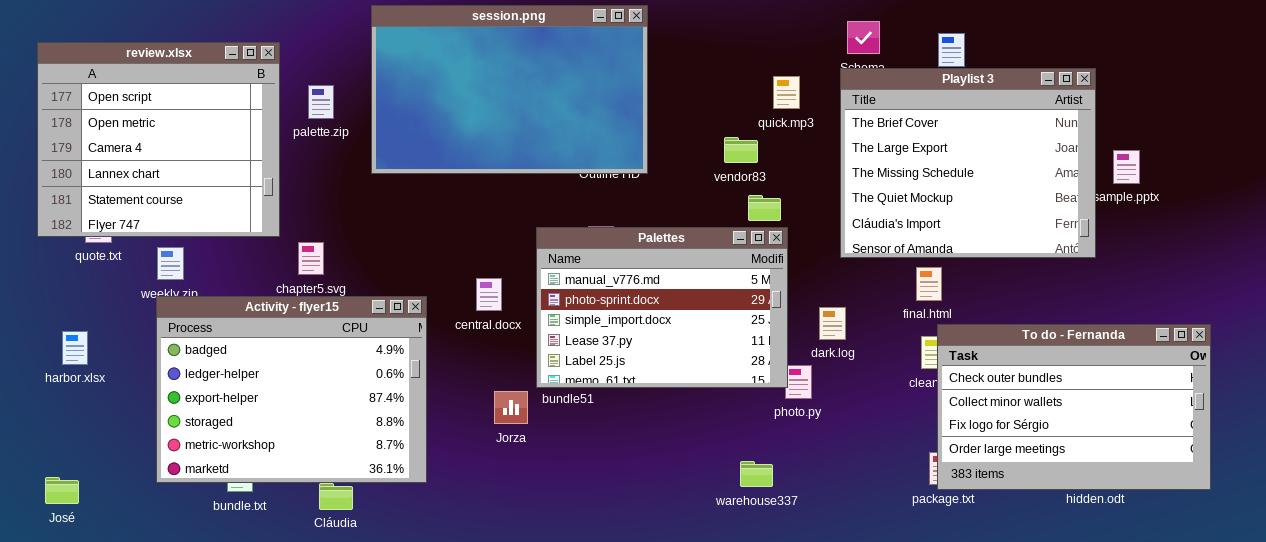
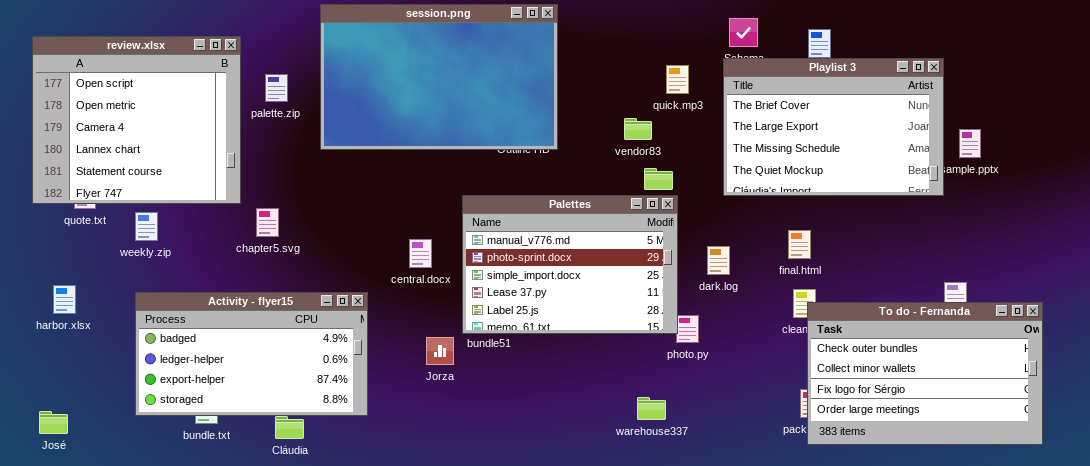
Playlist 3: [840,68,1096,258] -> [723,58,944,196], resized
Activity - flyer15: [156,296,427,483] -> [135,292,368,416], resized
dark.log: [819,307,846,340] -> [707,246,730,275], moved
To do - Fernanda: [937,324,1211,490] -> [807,302,1043,445], moved

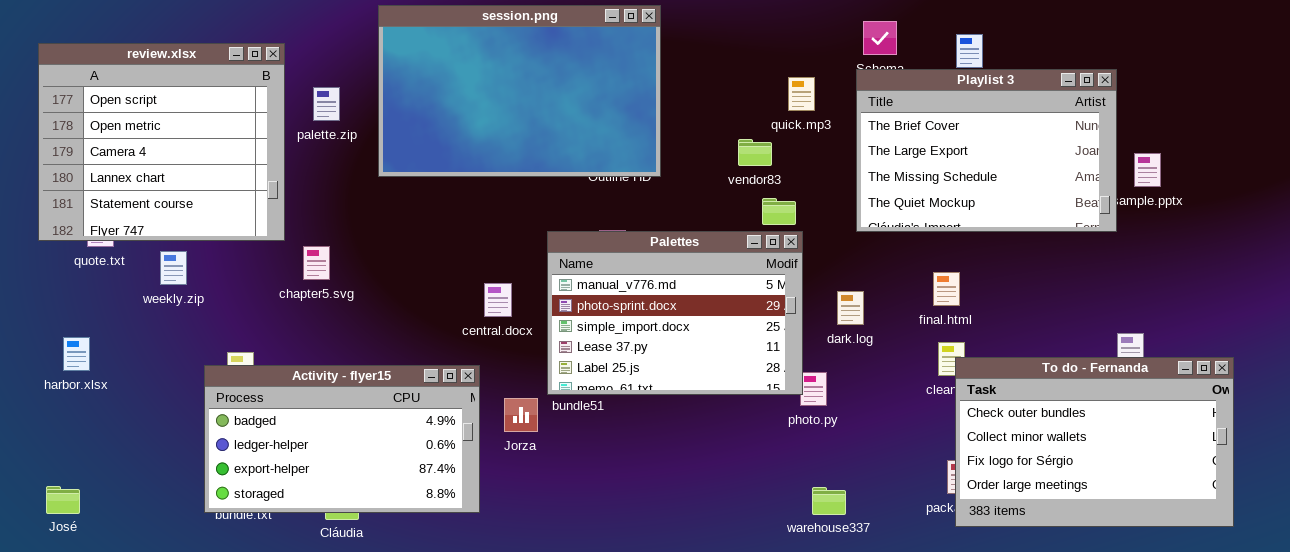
Activity - flyer15: [135,292,368,416] -> [204,365,480,513], moved
warehouse337: [637,397,666,420] -> [812,487,846,515], moved

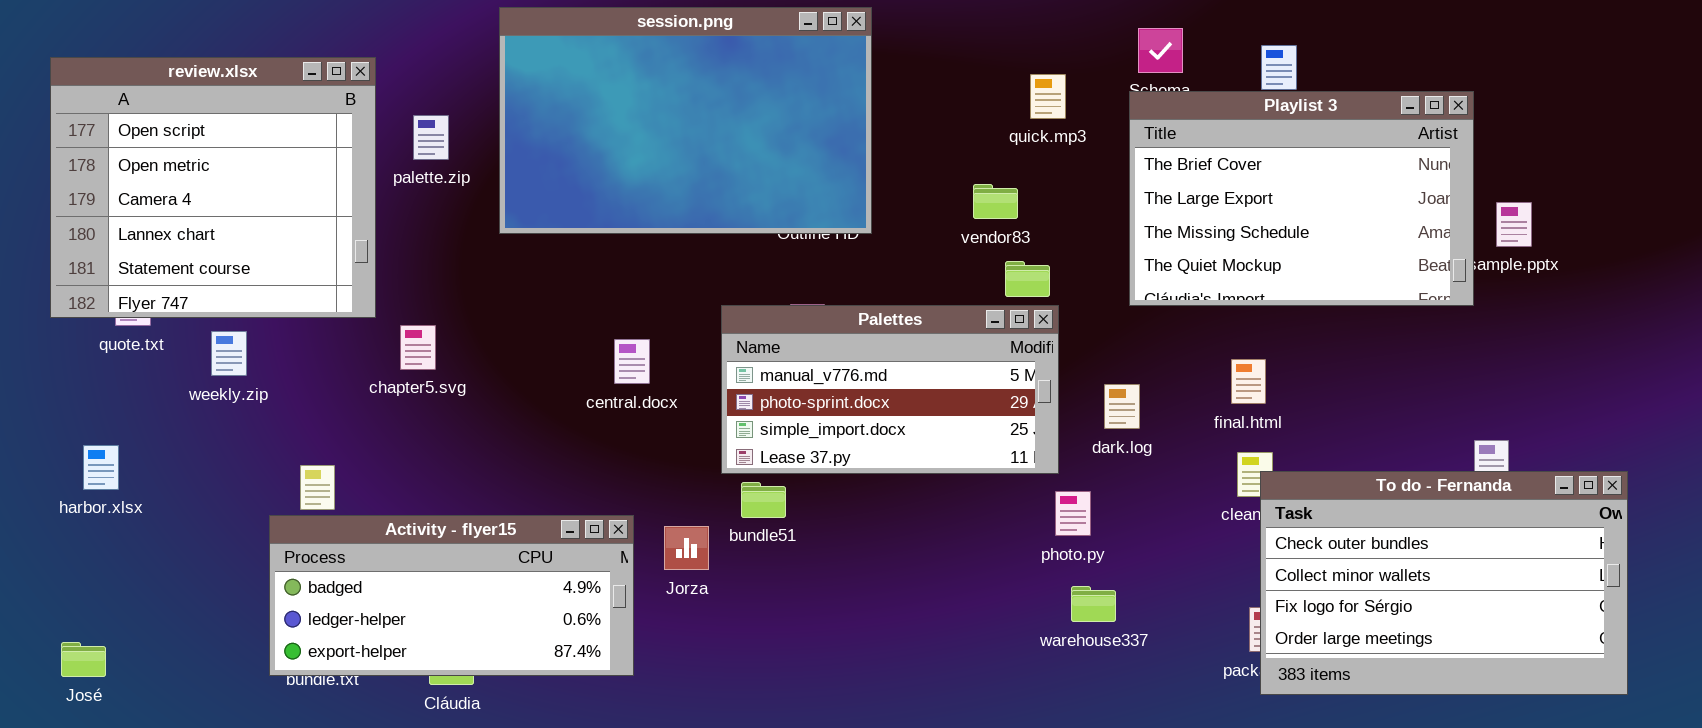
quick.mp3: [788,77,815,111] -> [1030,74,1066,119], moved
Palettes: [547,231,803,395] -> [721,305,1059,474], resized
central.docx: [484,283,512,317] -> [614,339,650,384], moved
Activity - flyer15: [204,365,480,513] -> [269,515,634,676], resized
warehouse337: [812,487,846,515] -> [1071,586,1116,622], moved

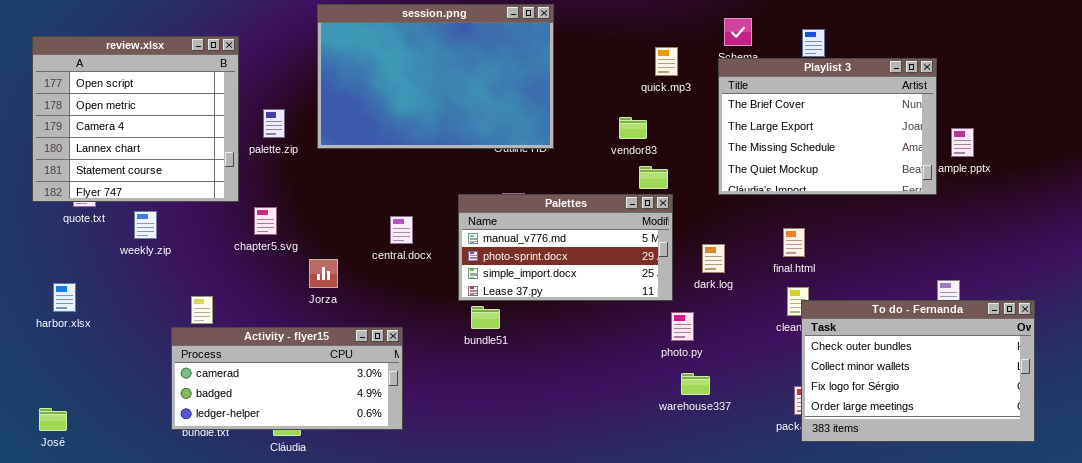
palette.zip: [413,115,449,160] -> [263,109,285,138], moved
Activity - flyer15: [269,515,634,676] -> [171,327,403,430], scrolled up 1 row
Jorza: [664,526,709,570] -> [309,259,338,288], moved

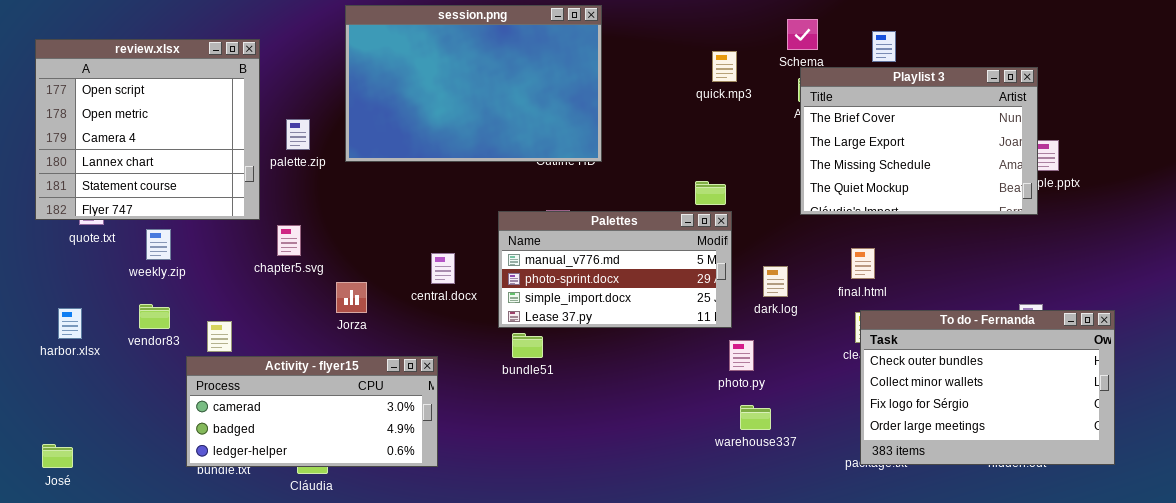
Playlist 3: [718,58,937,195] -> [800,67,1038,215], moved
vendor83: [619,117,647,139] -> [139,304,170,329], moved
central.docx: [390,216,413,244] -> [431,253,455,284], moved
To do - Fernanda: [801,300,1035,442] -> [860,310,1115,465], moved

